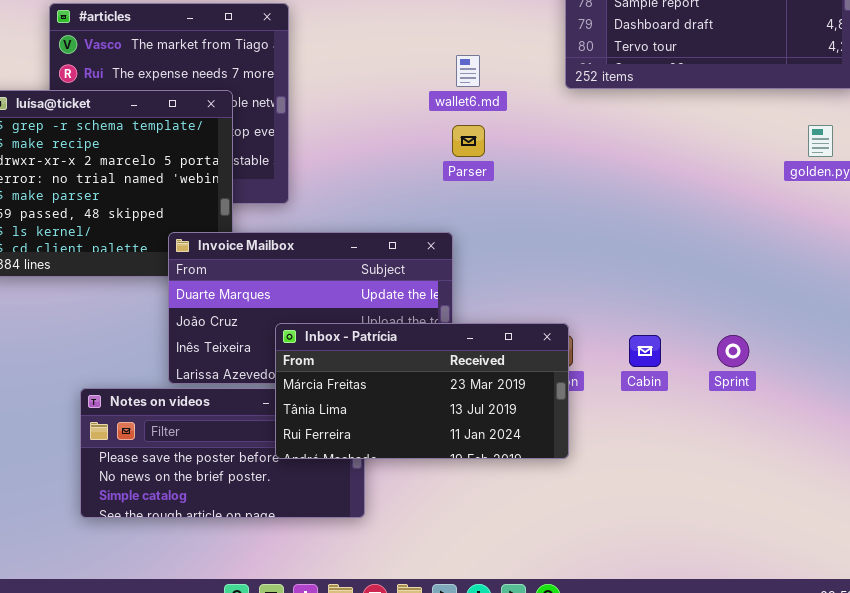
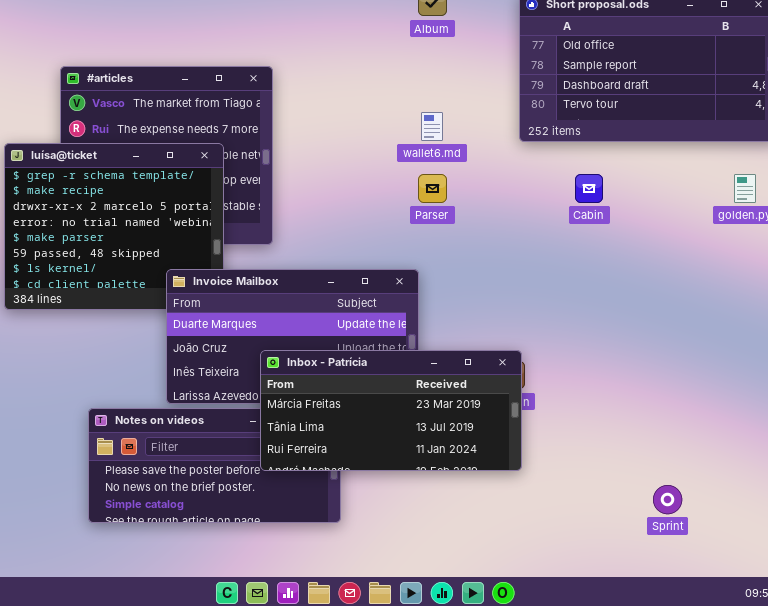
Cabin: [629,335,661,367] -> [575,174,603,203], moved
Sprint: [717,335,749,367] -> [653,485,682,514], moved

